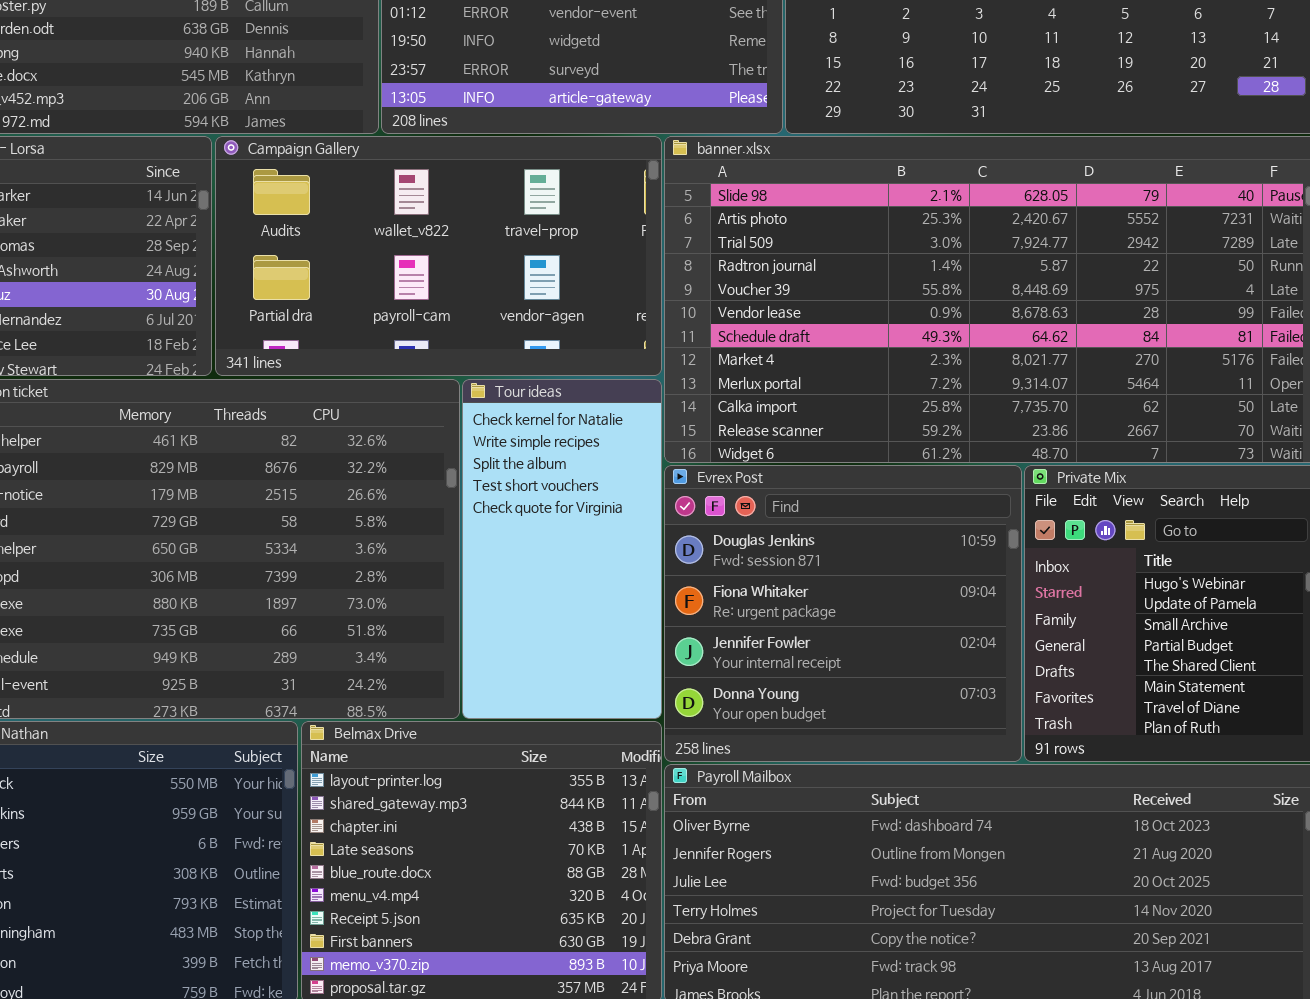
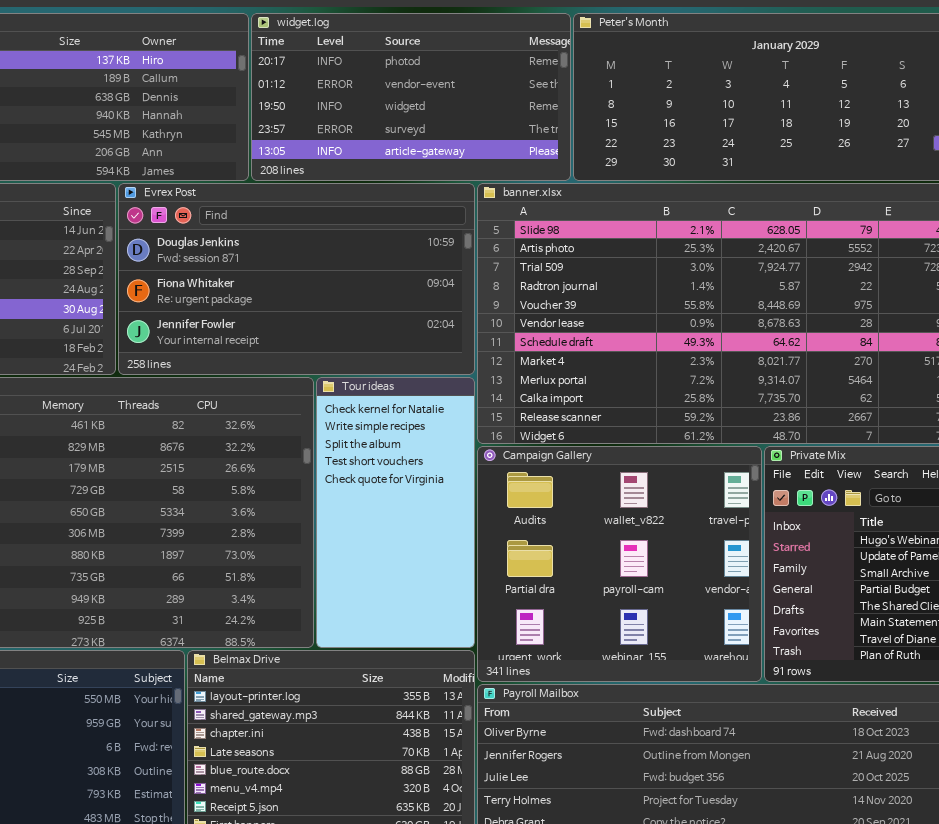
Campaign Gallery: [215,136,662,376] -> [477,446,762,682], moved, resized
Evrex Post: [664,465,1022,762] -> [118,183,475,375], moved, resized

